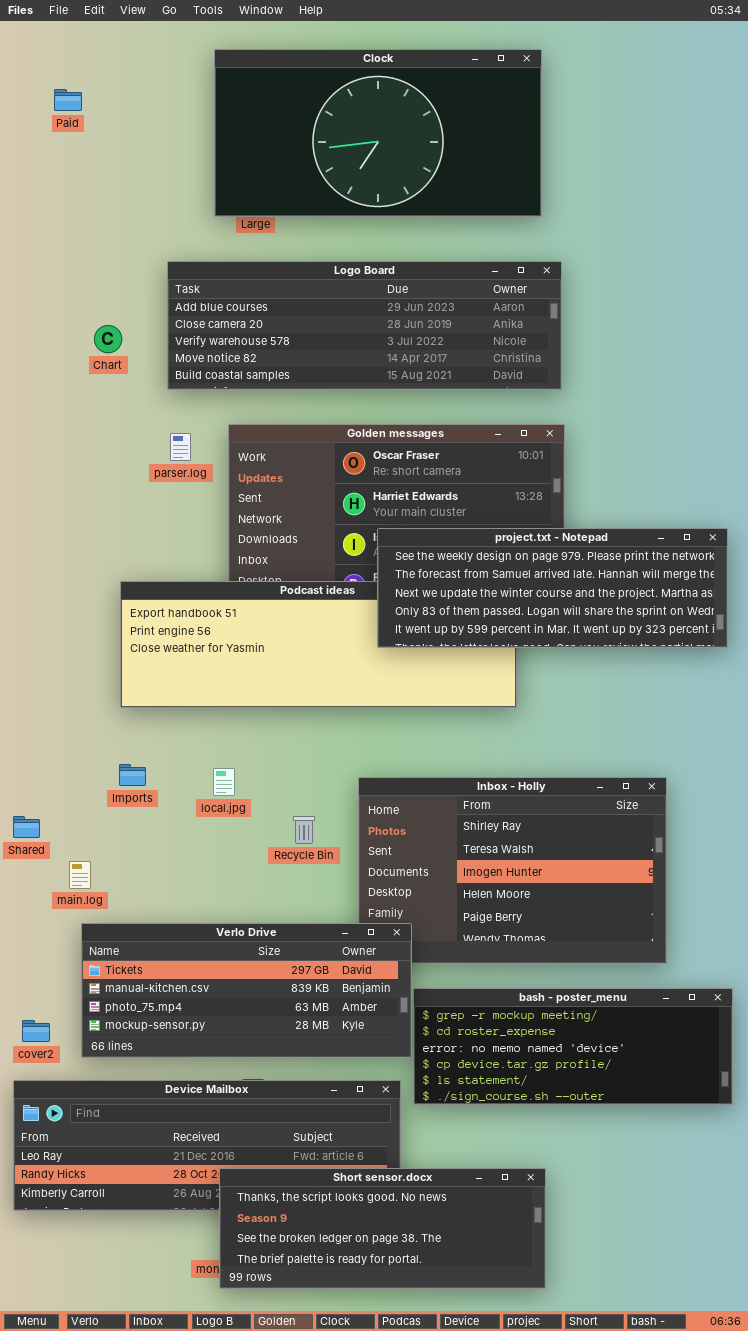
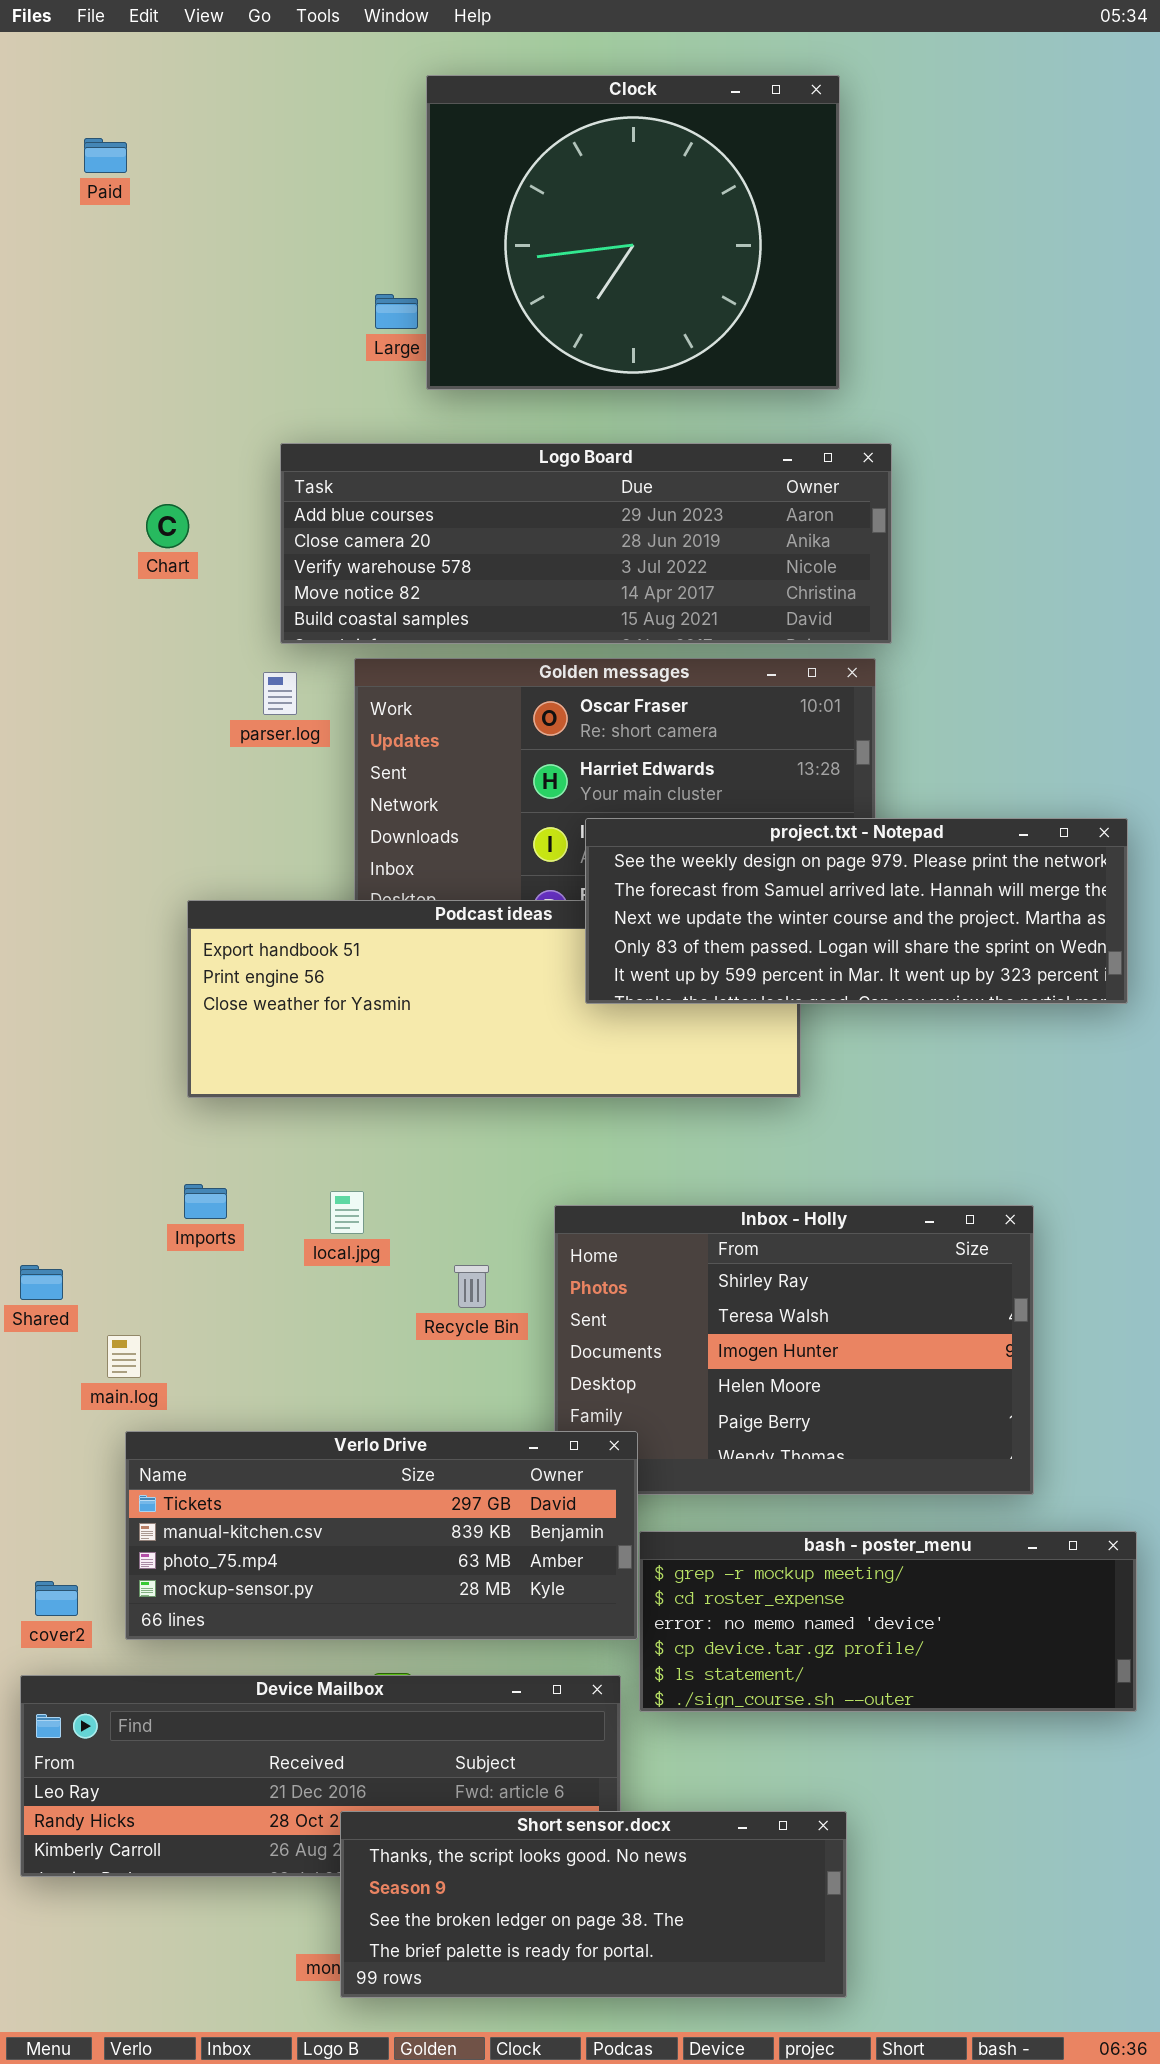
Clock: [214,49,542,217] -> [426,75,840,390], resized
Logo Board: [167,261,562,390] -> [280,443,892,644], moved

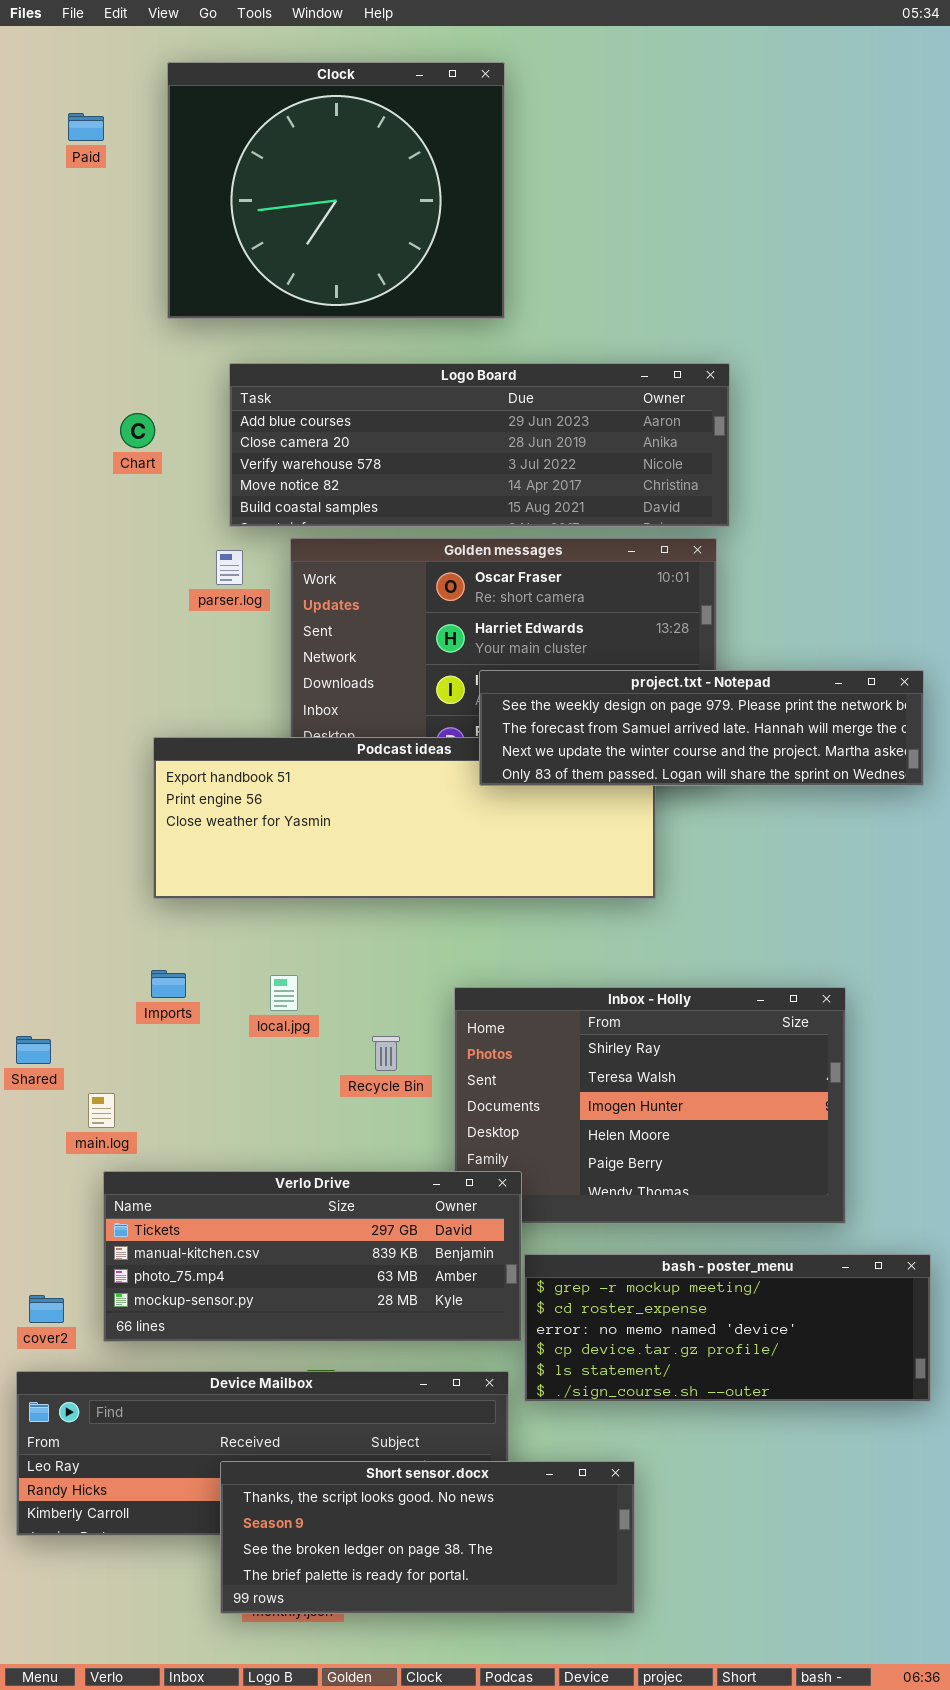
Clock: [426,75,840,390] -> [167,62,505,319], moved
project.txt - Notepad: [585,818,1128,1004] -> [479,670,924,786], resized
Short sensor.docx: [340,1811,847,1998] -> [220,1461,635,1614], moved

